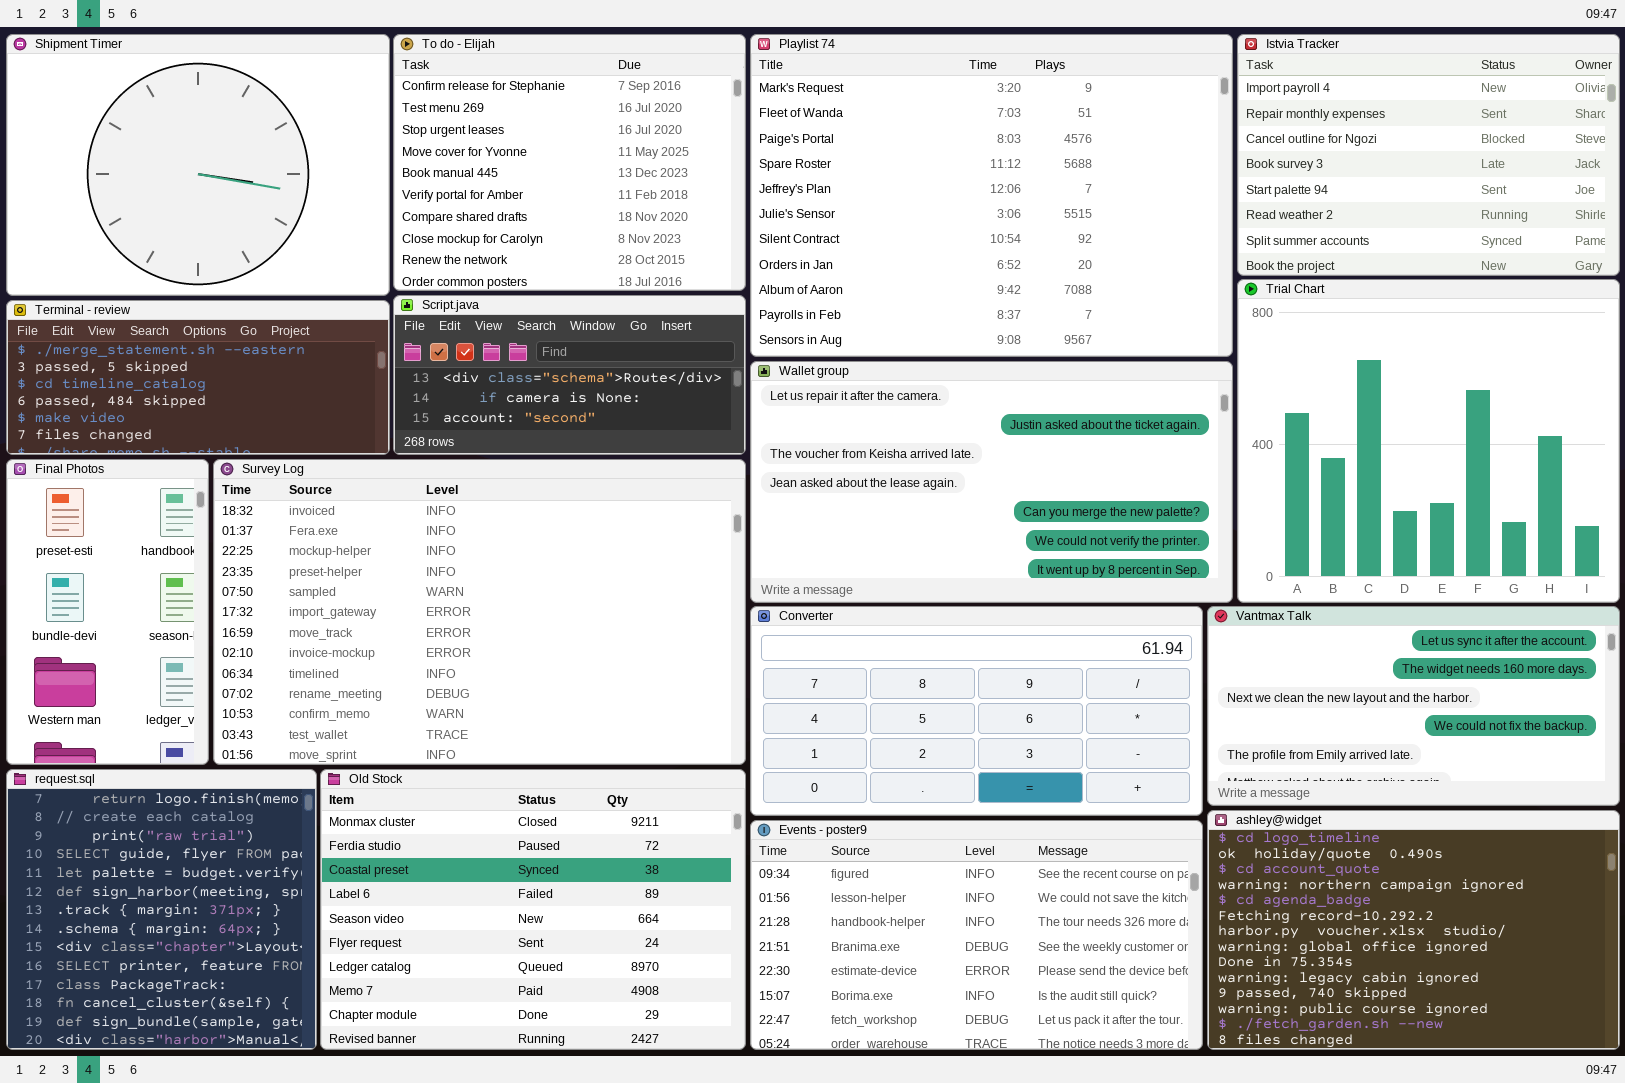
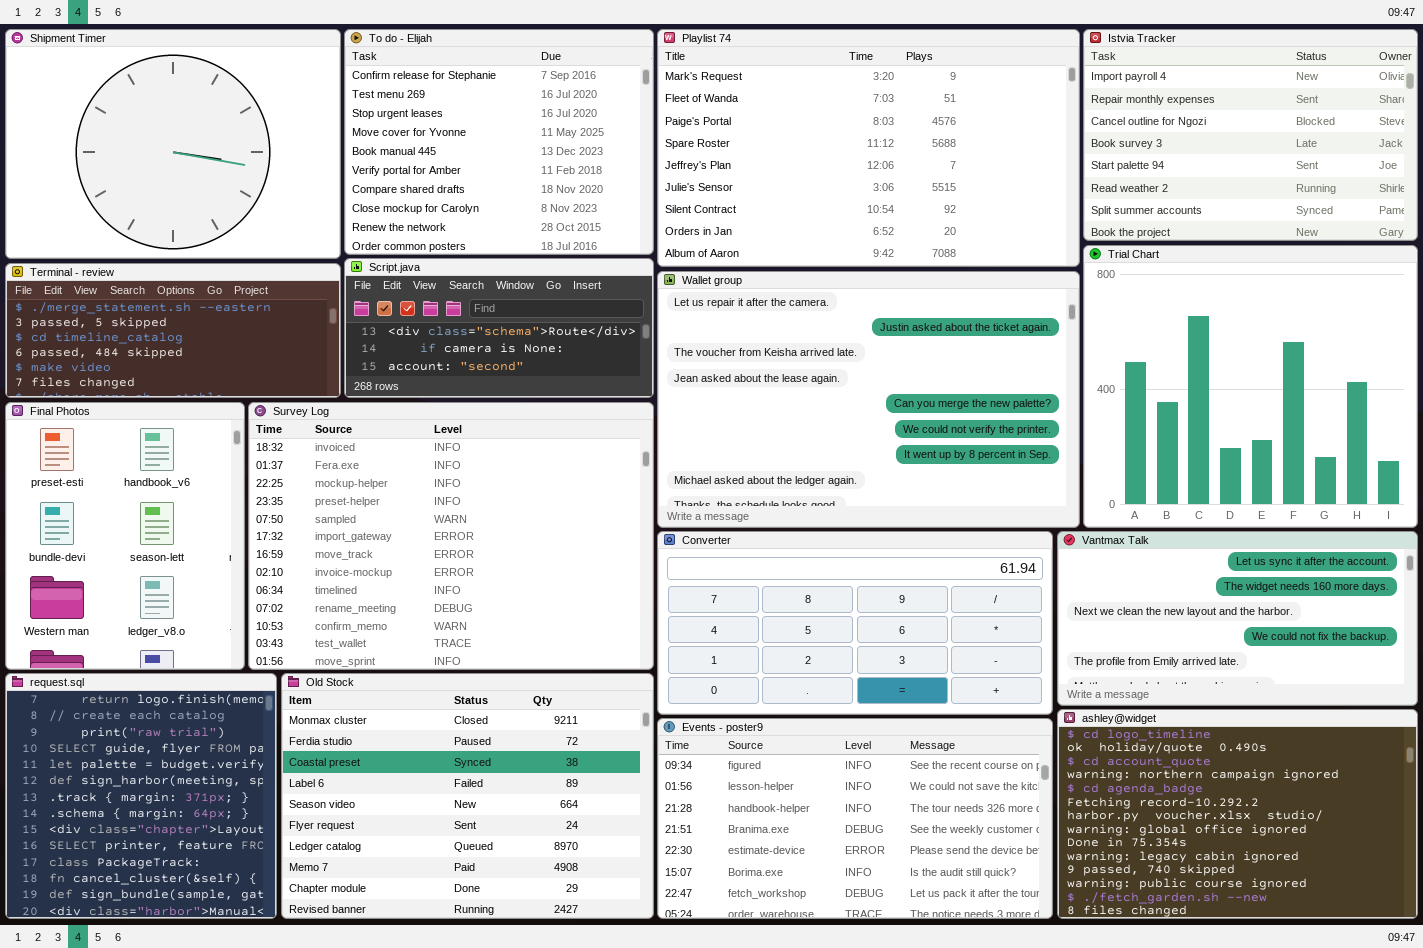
Playlist 74: [750,34,1233,357] -> [657,29,1080,267], resized
Wallet group: [750,361,1233,603] -> [657,271,1080,528], resized
Final Photos: [6,459,209,765] -> [5,402,245,670], resized
Survey Log: [213,459,746,765] -> [248,402,654,670], resized

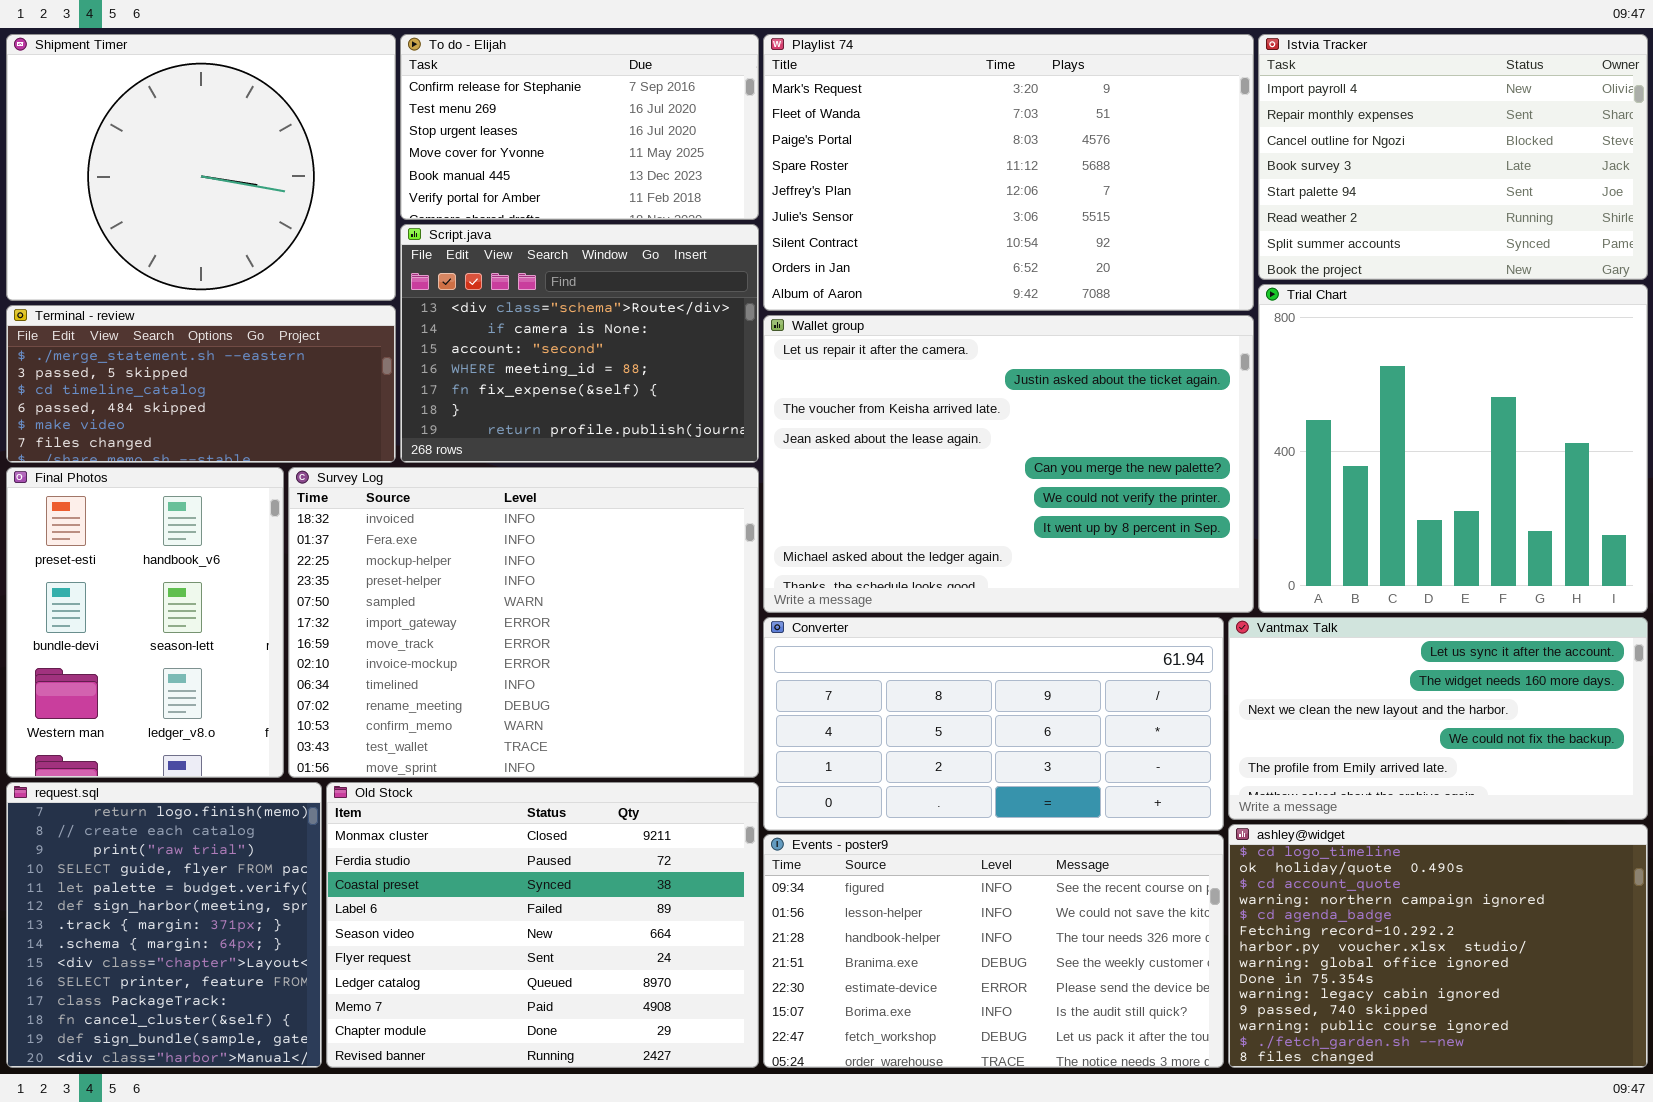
To do - Elijah: [344,29,654,255] -> [400,34,759,220], resized
Script.java: [344,258,654,398] -> [400,224,759,463], resized

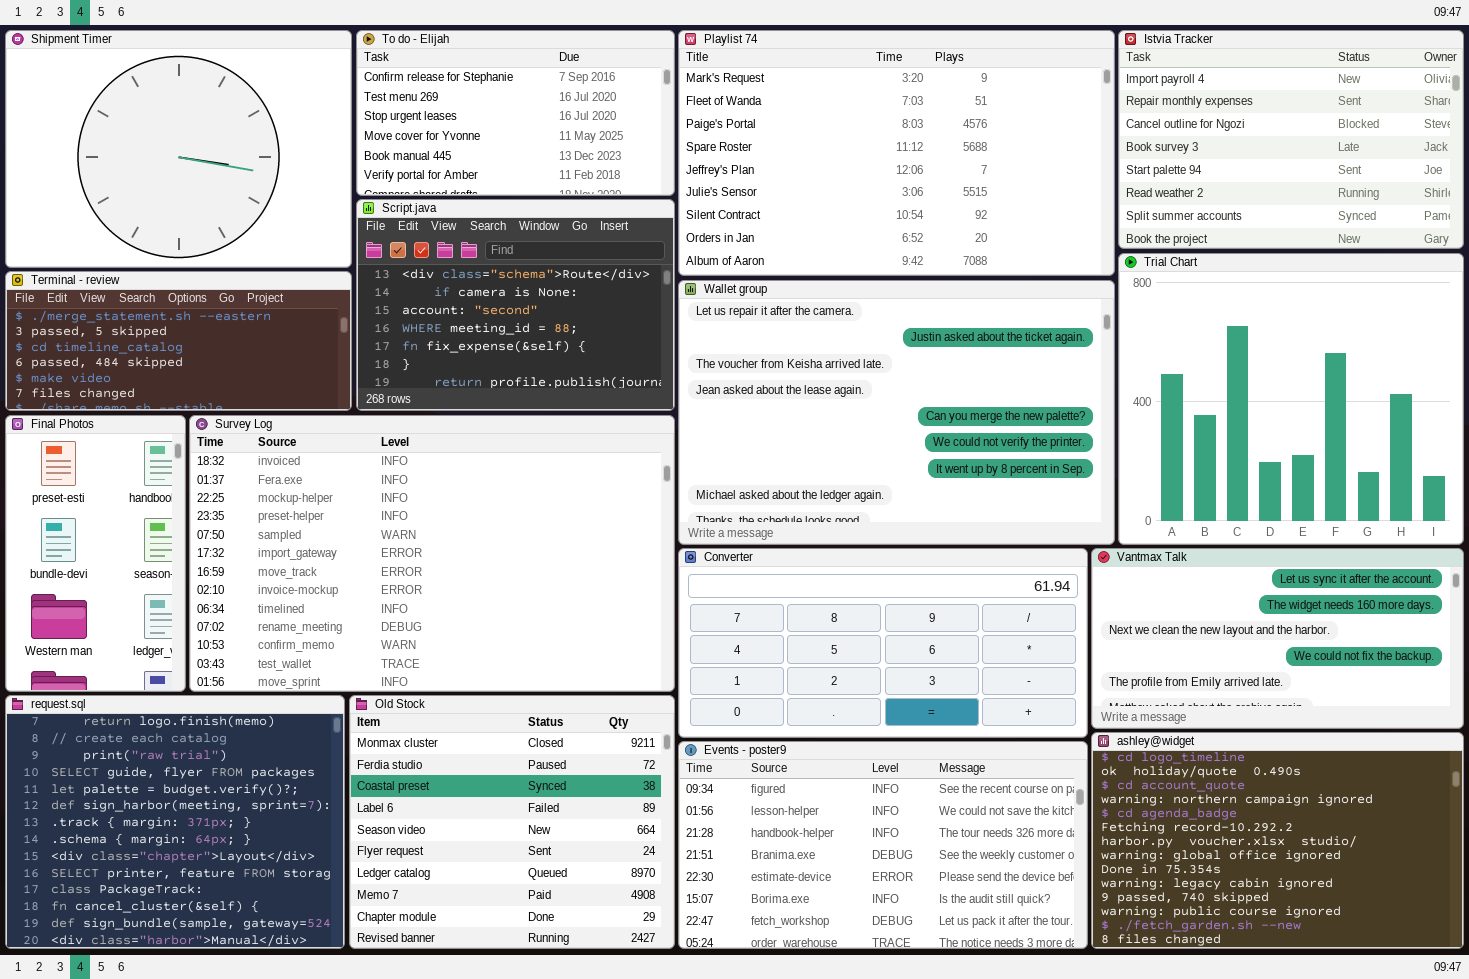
Final Photos: [6,467,284,778] -> [5,415,186,692], resized
Survey Log: [288,467,759,778] -> [189,415,675,692], resized
request.sql: [6,782,322,1068] -> [5,695,345,949], resized
Old Stock: [326,782,759,1068] -> [349,695,675,949], resized

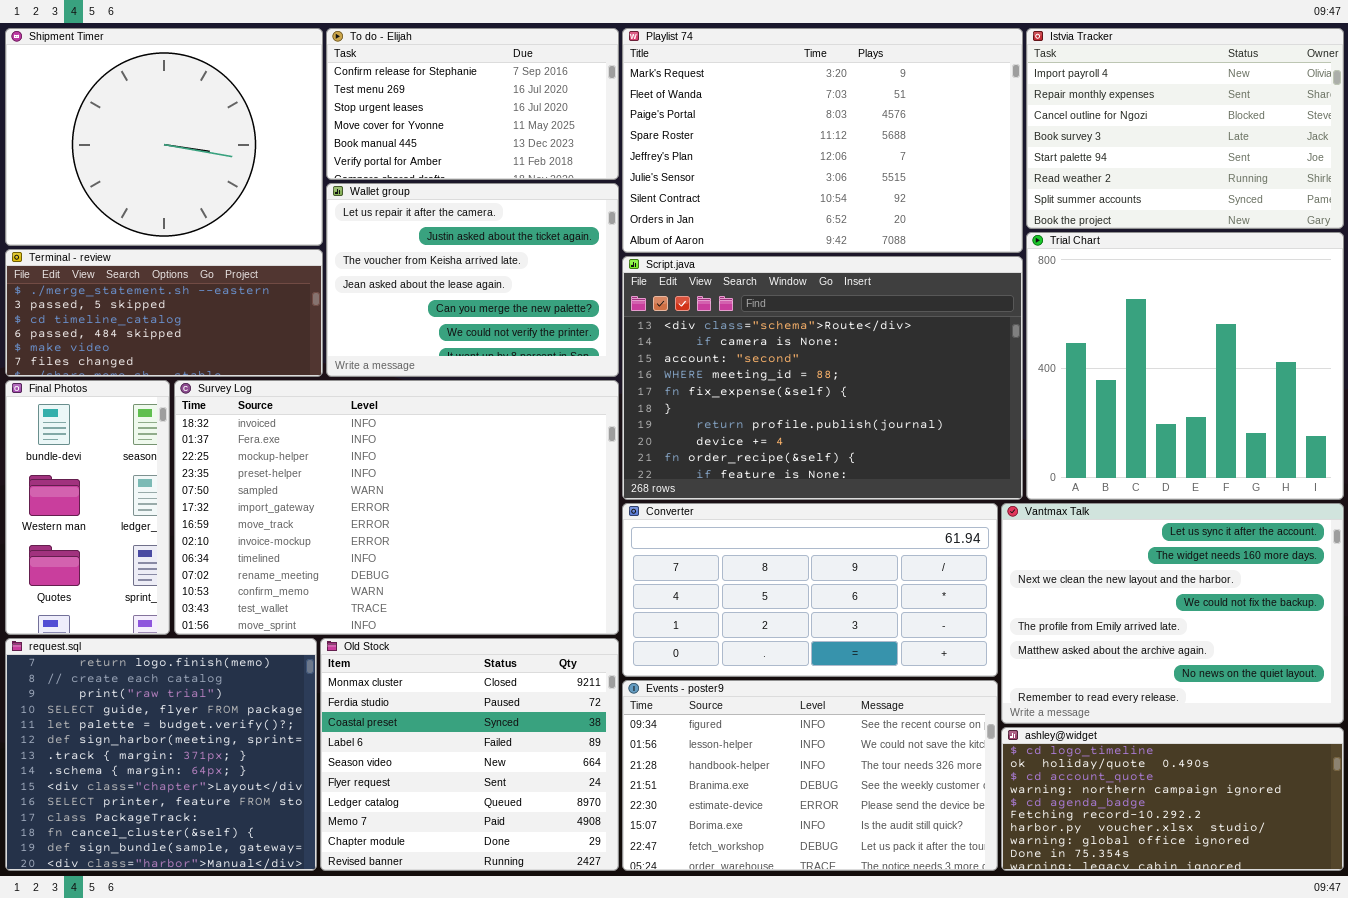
Script.java: [356,199,675,411] -> [622,256,1023,500], moved, resized
Wallet group: [678,280,1115,545] -> [326,183,619,377], moved, resized
Final Photos: [5,415,186,692] -> [5,380,170,635], scrolled down 1 row
Vantmax Talk: [1091,548,1464,729] -> [1001,503,1344,724], resized
ashley@widget: [1091,732,1464,949] -> [1001,727,1344,871], resized

